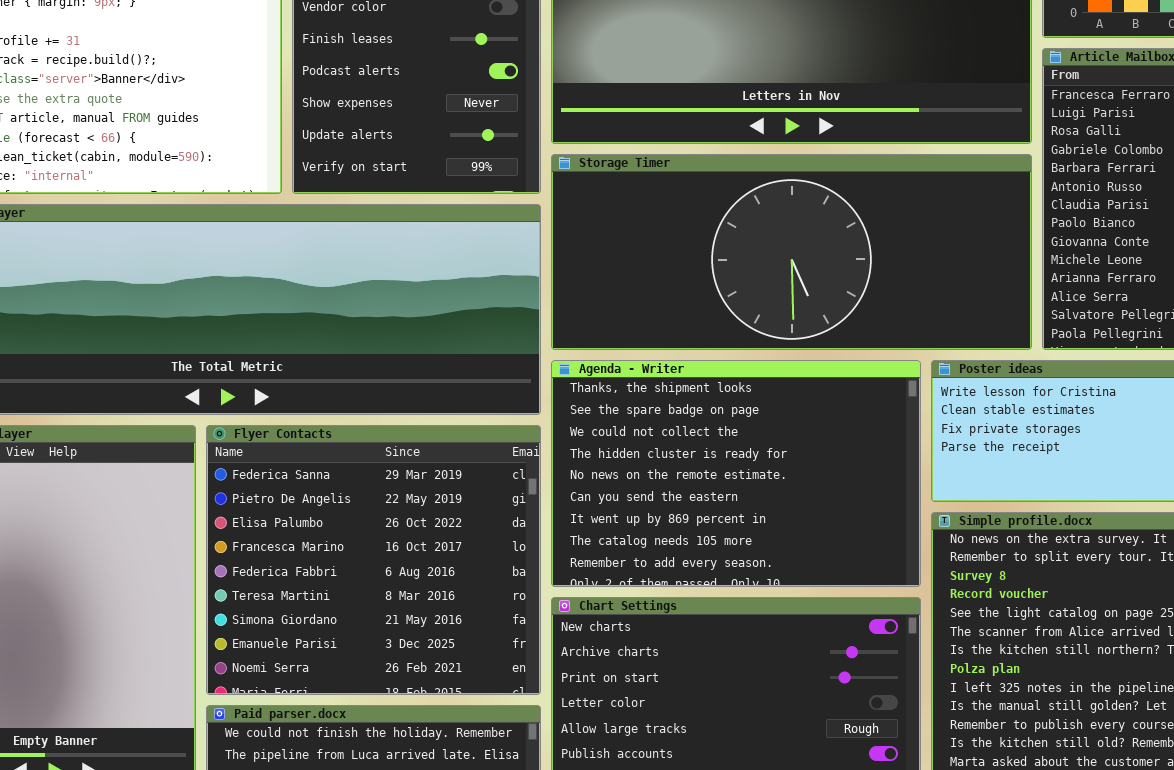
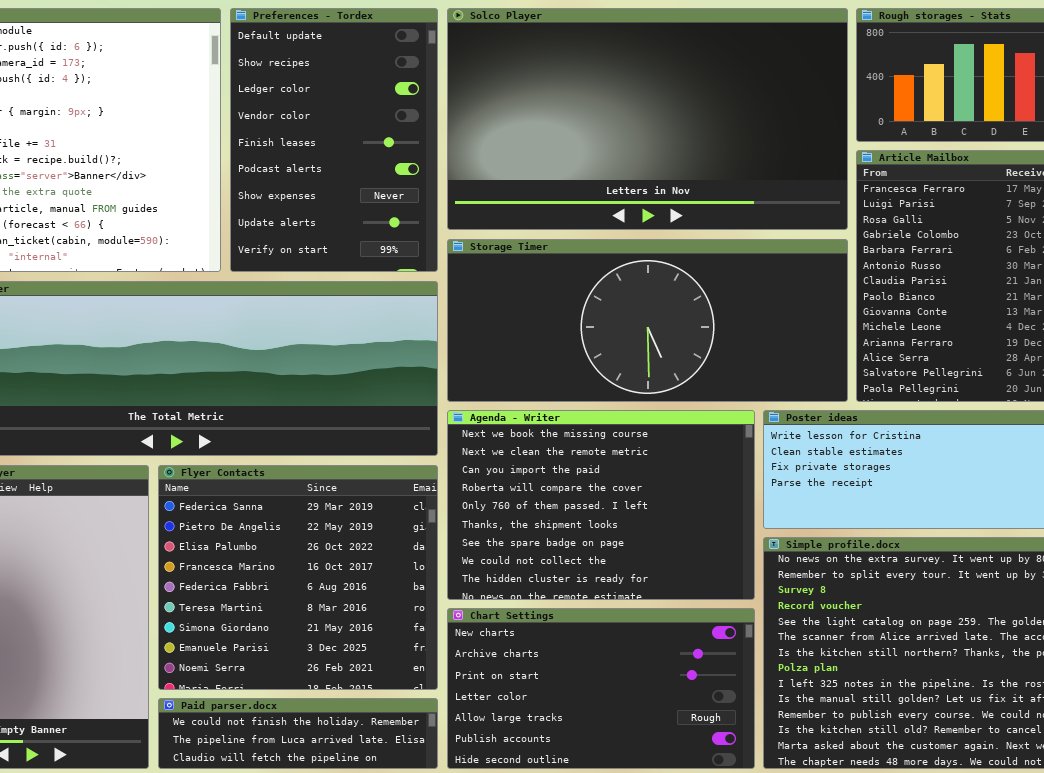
Agenda - Writer: [551,360,921,587] -> [447,410,755,600], scrolled up 5 rows

